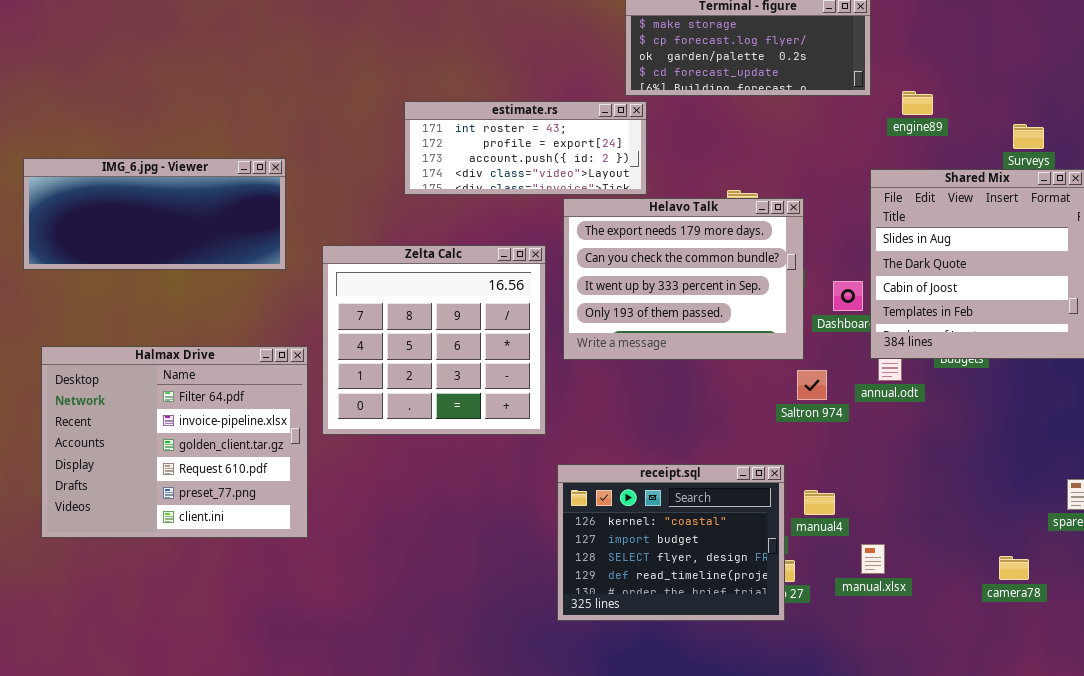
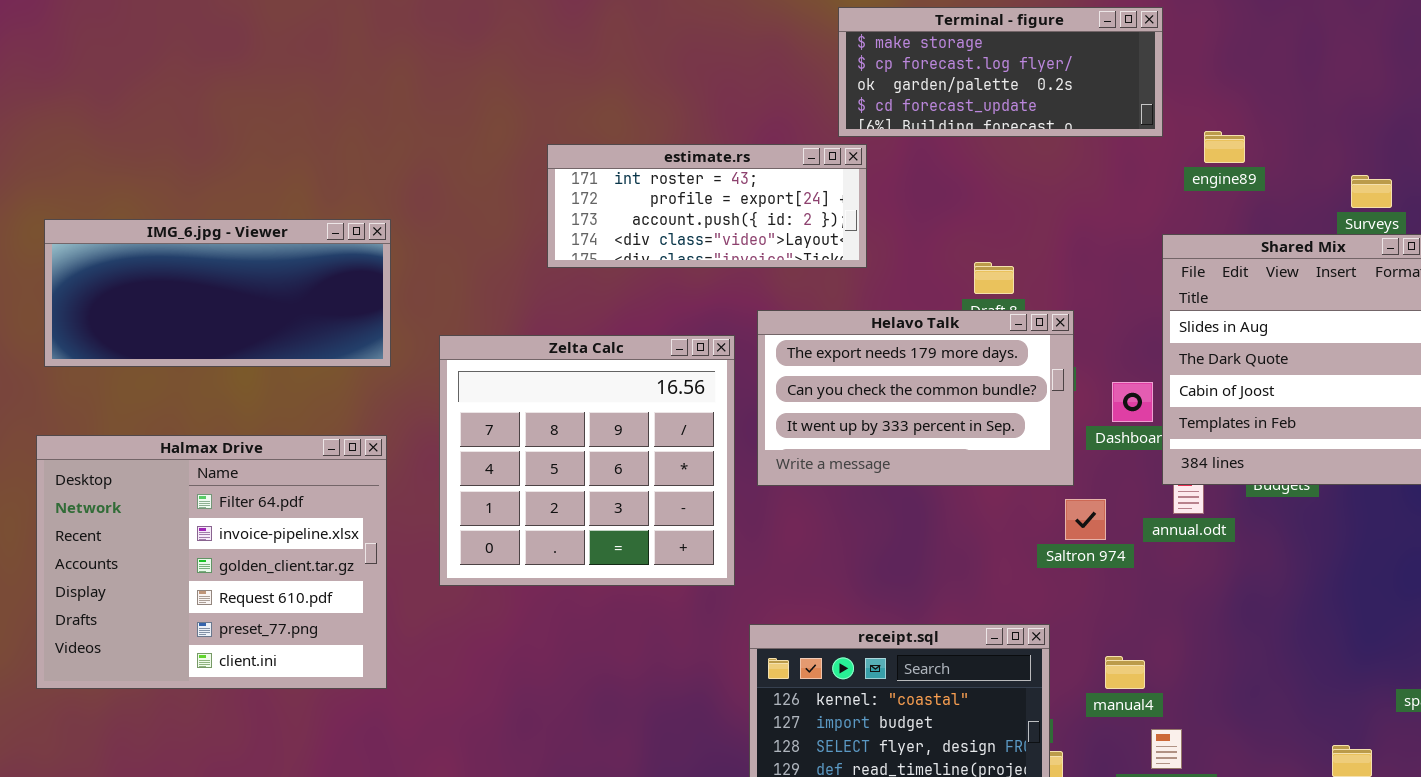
Helavo Talk: [563,198,804,360] -> [757,310,1074,486], resized
Halmax Drive: [41,346,308,538] -> [36,435,387,689], moved
manual4: [804,490,835,515] -> [1105,656,1145,689], moved

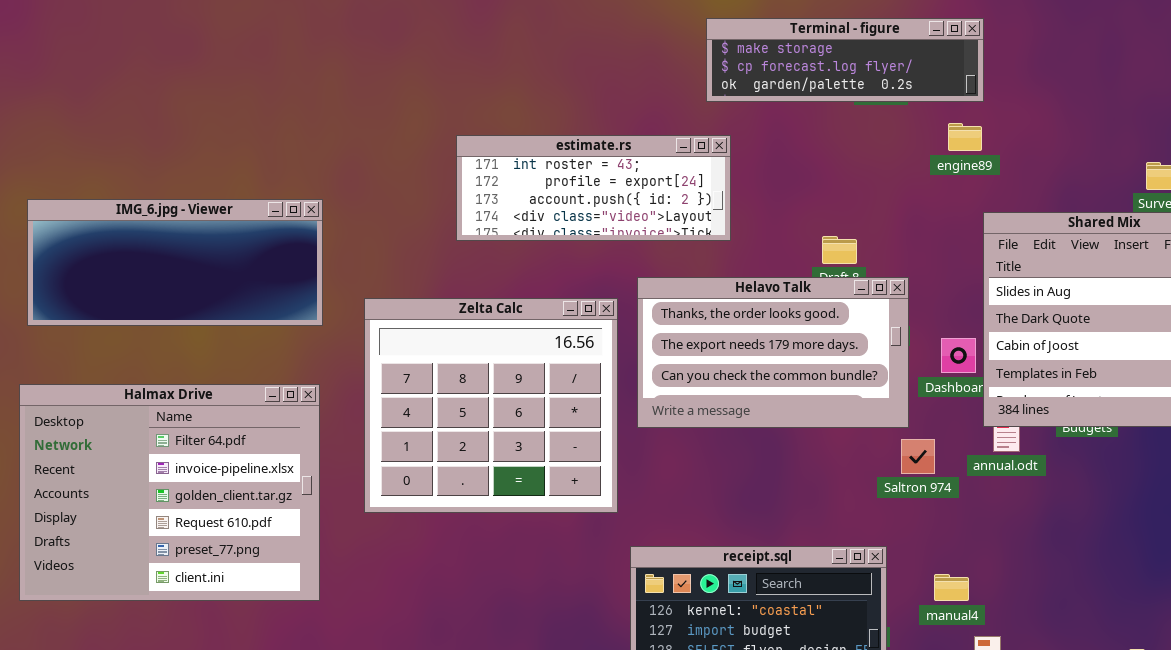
Terminal - figure: [838,7,1163,137] -> [706,18,984,102], resized
engine89: [1204,131,1245,163] -> [948,123,982,151], moved
Helavo Talk: [757,310,1074,486] -> [637,277,909,428], scrolled up 1 row

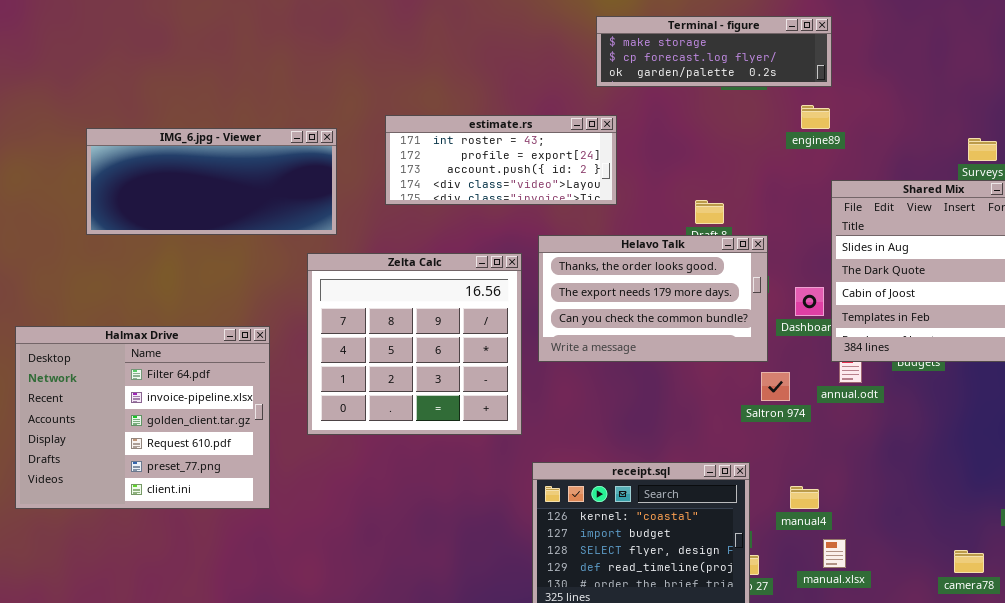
IMG_6.jpg - Viewer: [27,199,323,326] -> [86,128,337,235], moved

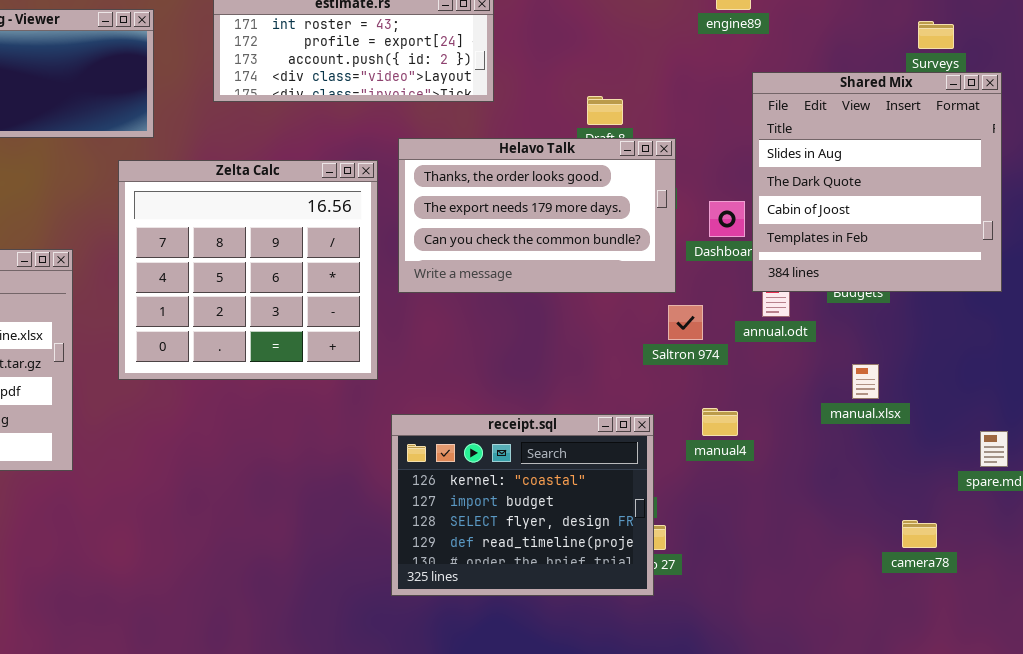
manual4: [790,486,819,509] -> [702,408,738,436], moved
manual.xlsx: [823,539,846,568] -> [852,364,879,399], moved

